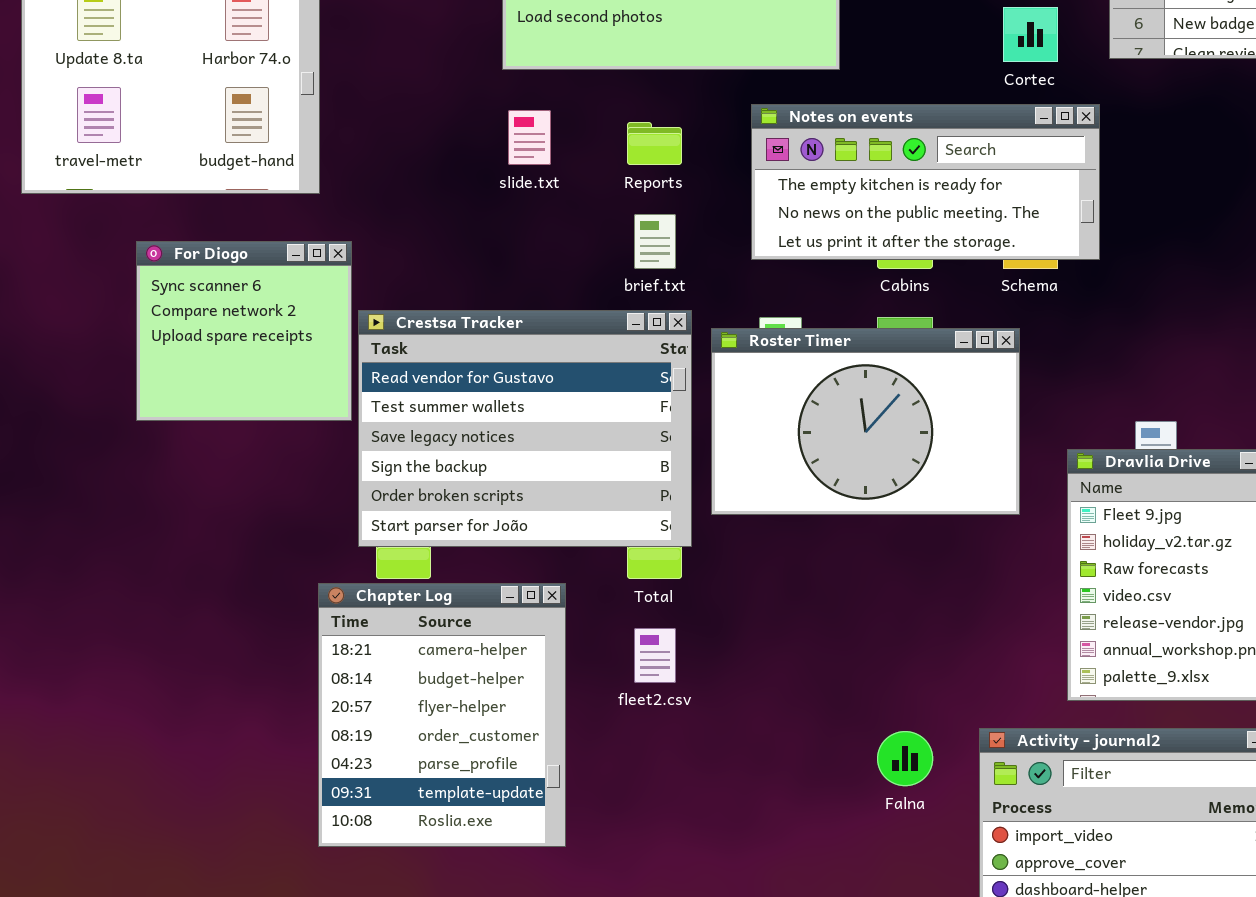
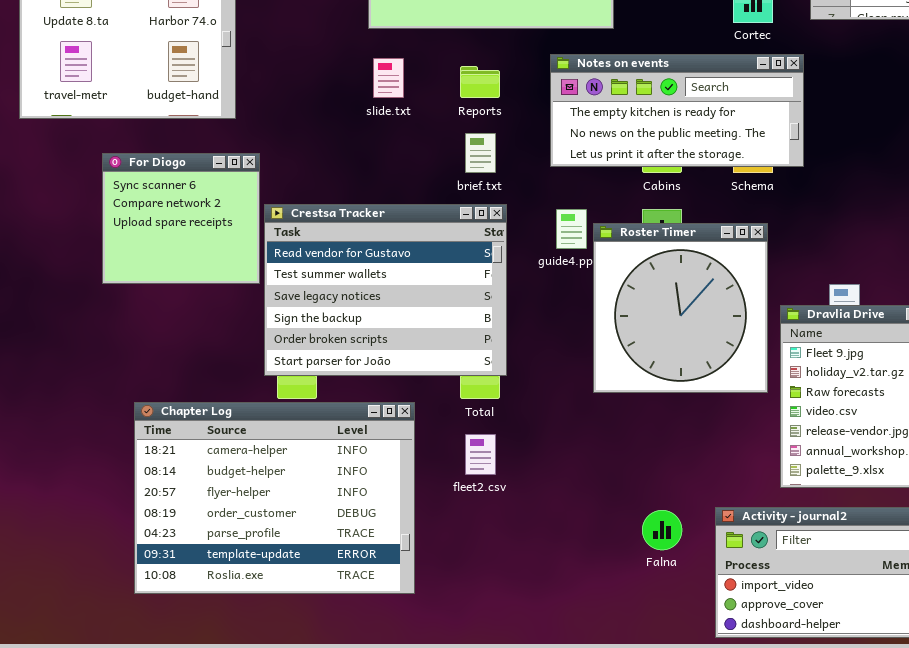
Roster Timer: [711,328,1020,515] -> [593,223,768,393], moved, resized
Chapter Log: [318,583,566,847] -> [134,402,415,594], resized

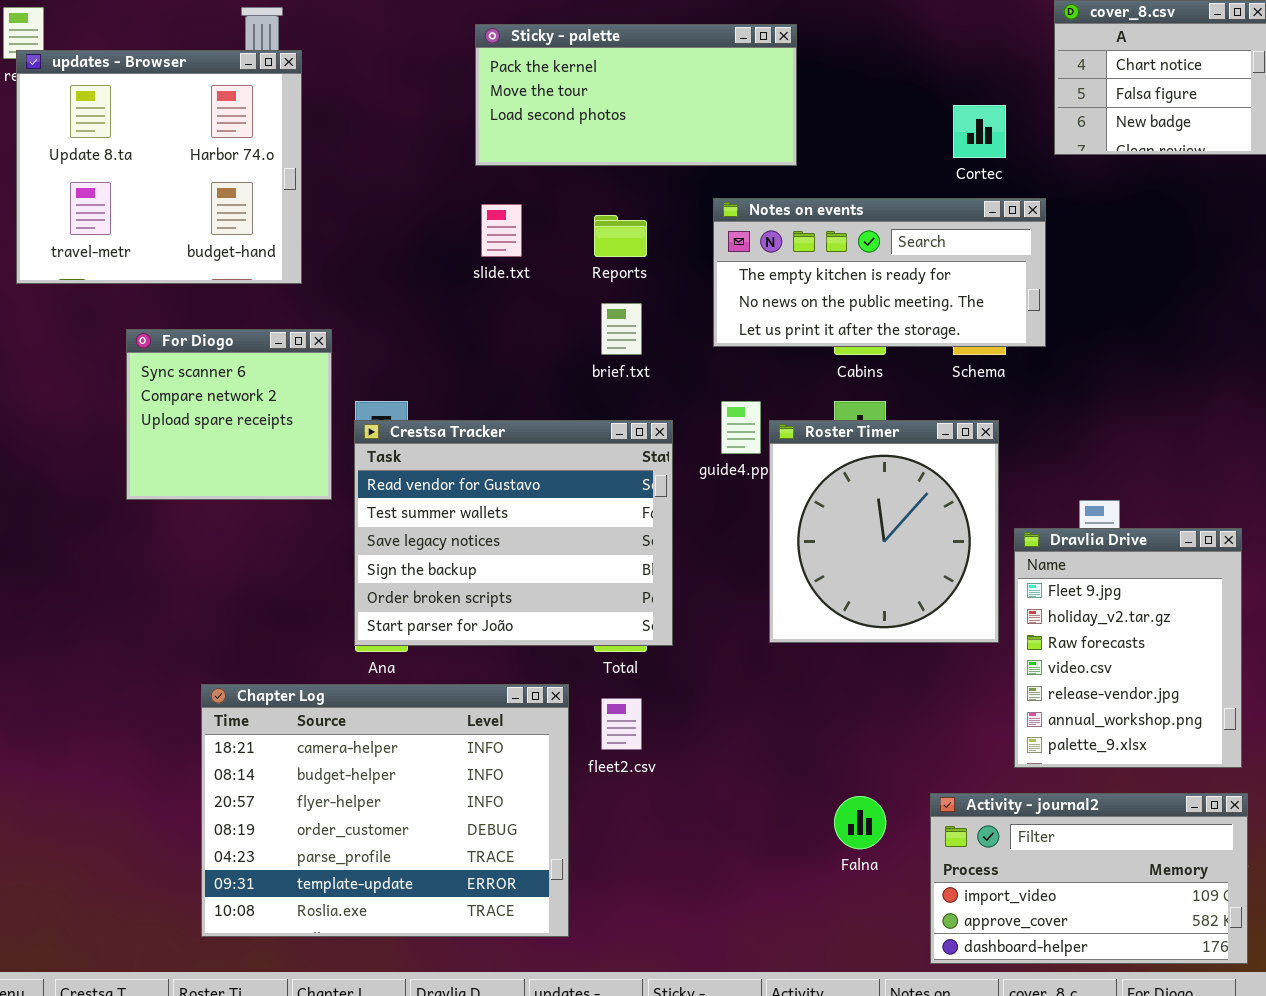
Crestsa Tracker: [264,204,507,376] -> [354,420,673,646], moved
Chapter Log: [134,402,415,594] -> [201,684,569,937], moved

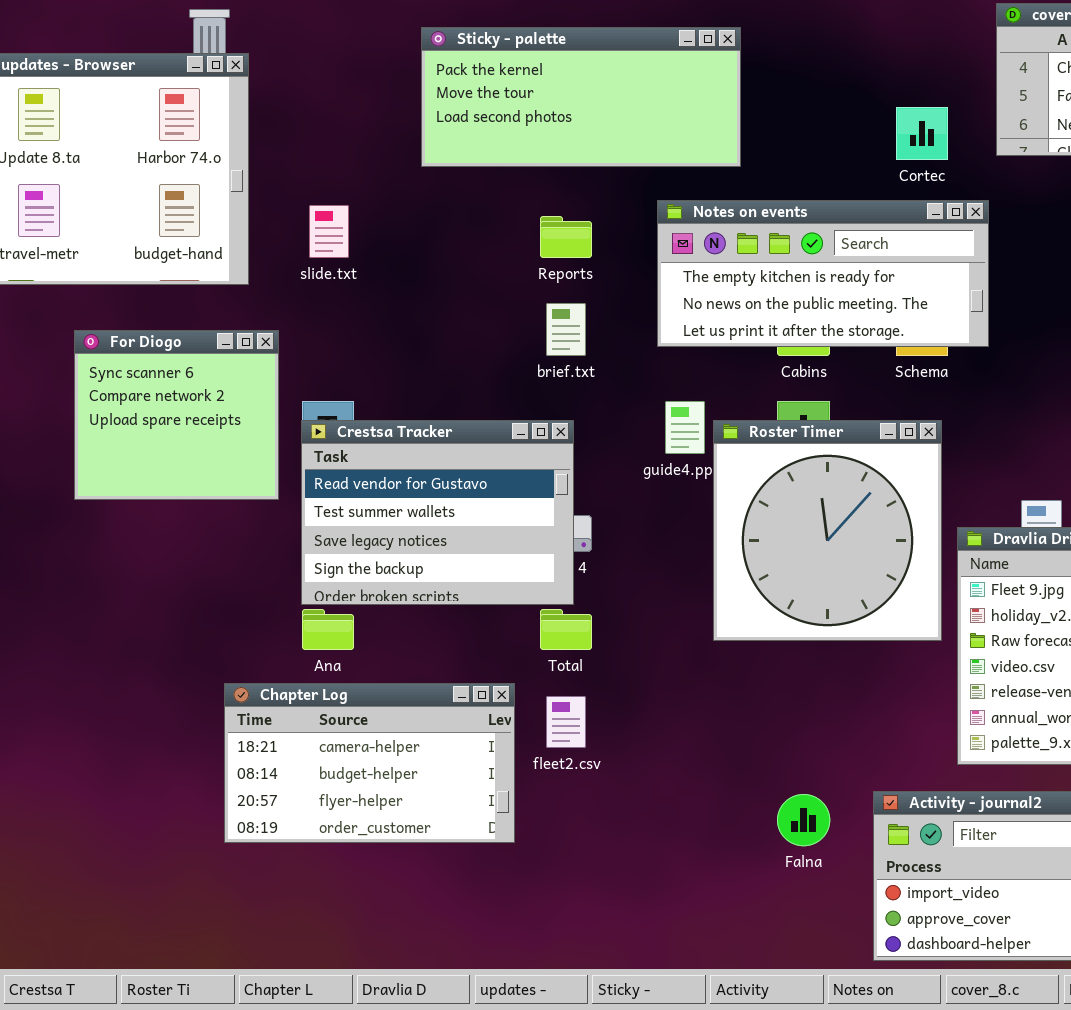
slide.txt: [481,204,522,257] -> [309,205,349,258], moved
Crestsa Tracker: [354,420,673,646] -> [301,420,574,605], resized
Chapter Log: [201,684,569,937] -> [224,683,515,843], resized

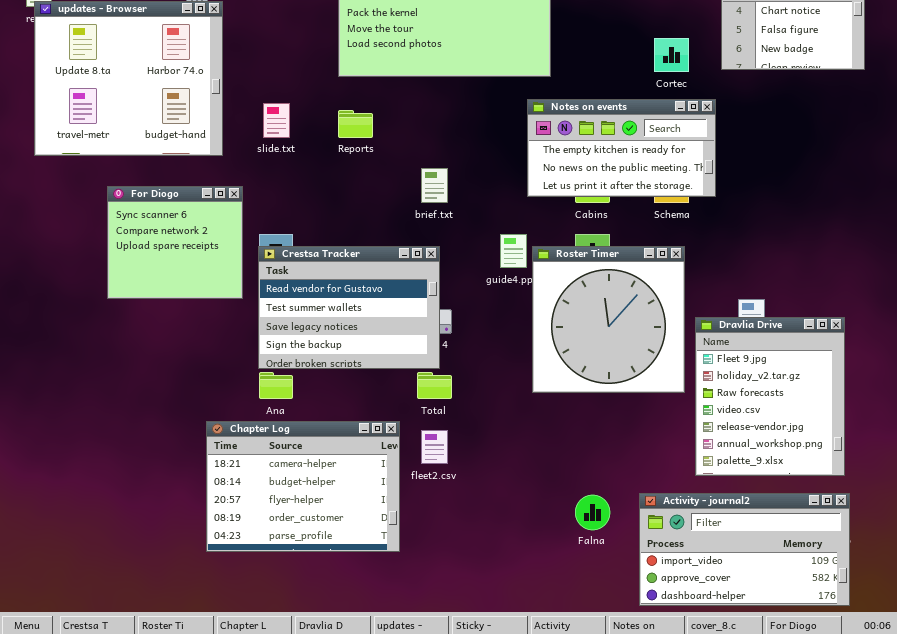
Notes on events: [657,200,989,347] -> [527,99,716,197], resized
Reports: [540,216,592,258] -> [338,110,373,138], moved
Chapter Log: [224,683,515,843] -> [206,421,400,552], resized

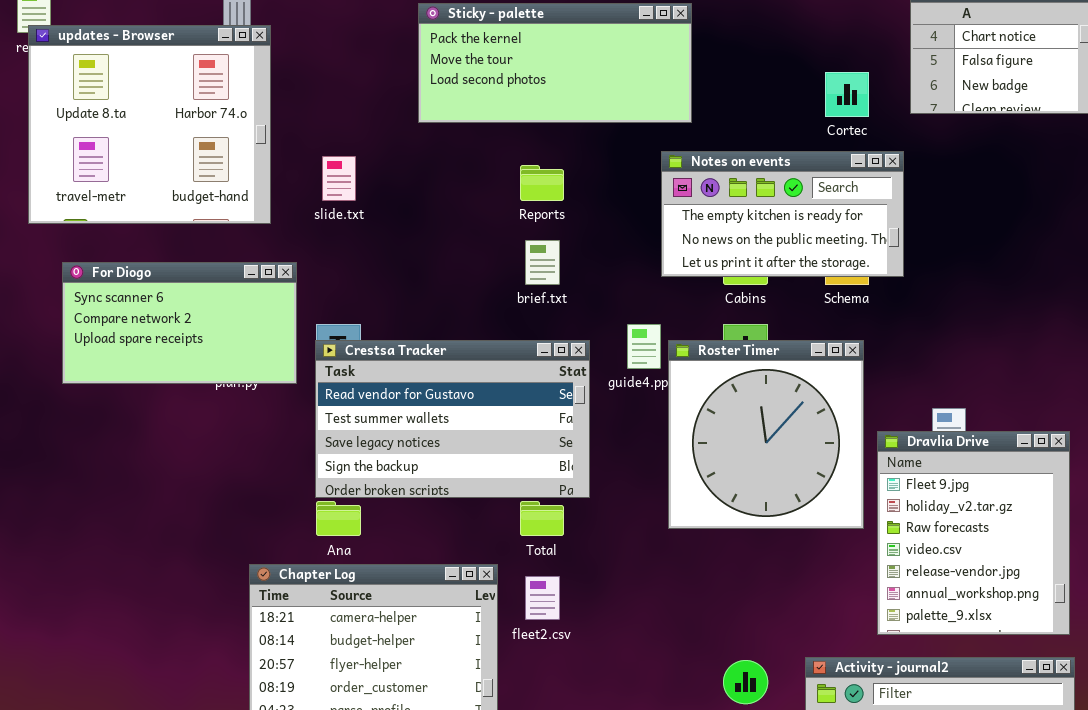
Reports: [338,110,373,138] -> [520,165,564,201], moved
For Diogo: [107,186,243,299] -> [62,262,297,384], resized
Crestsa Tracker: [258,246,440,369] -> [315,340,590,498], resized

